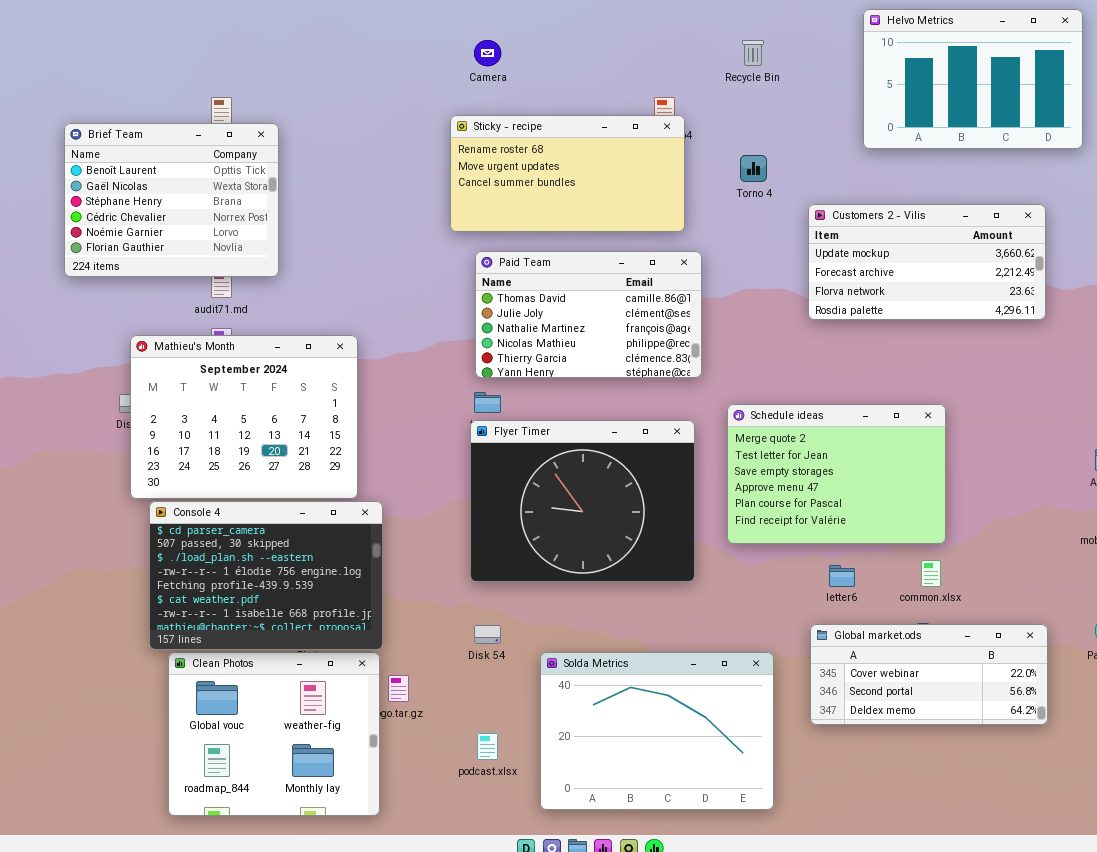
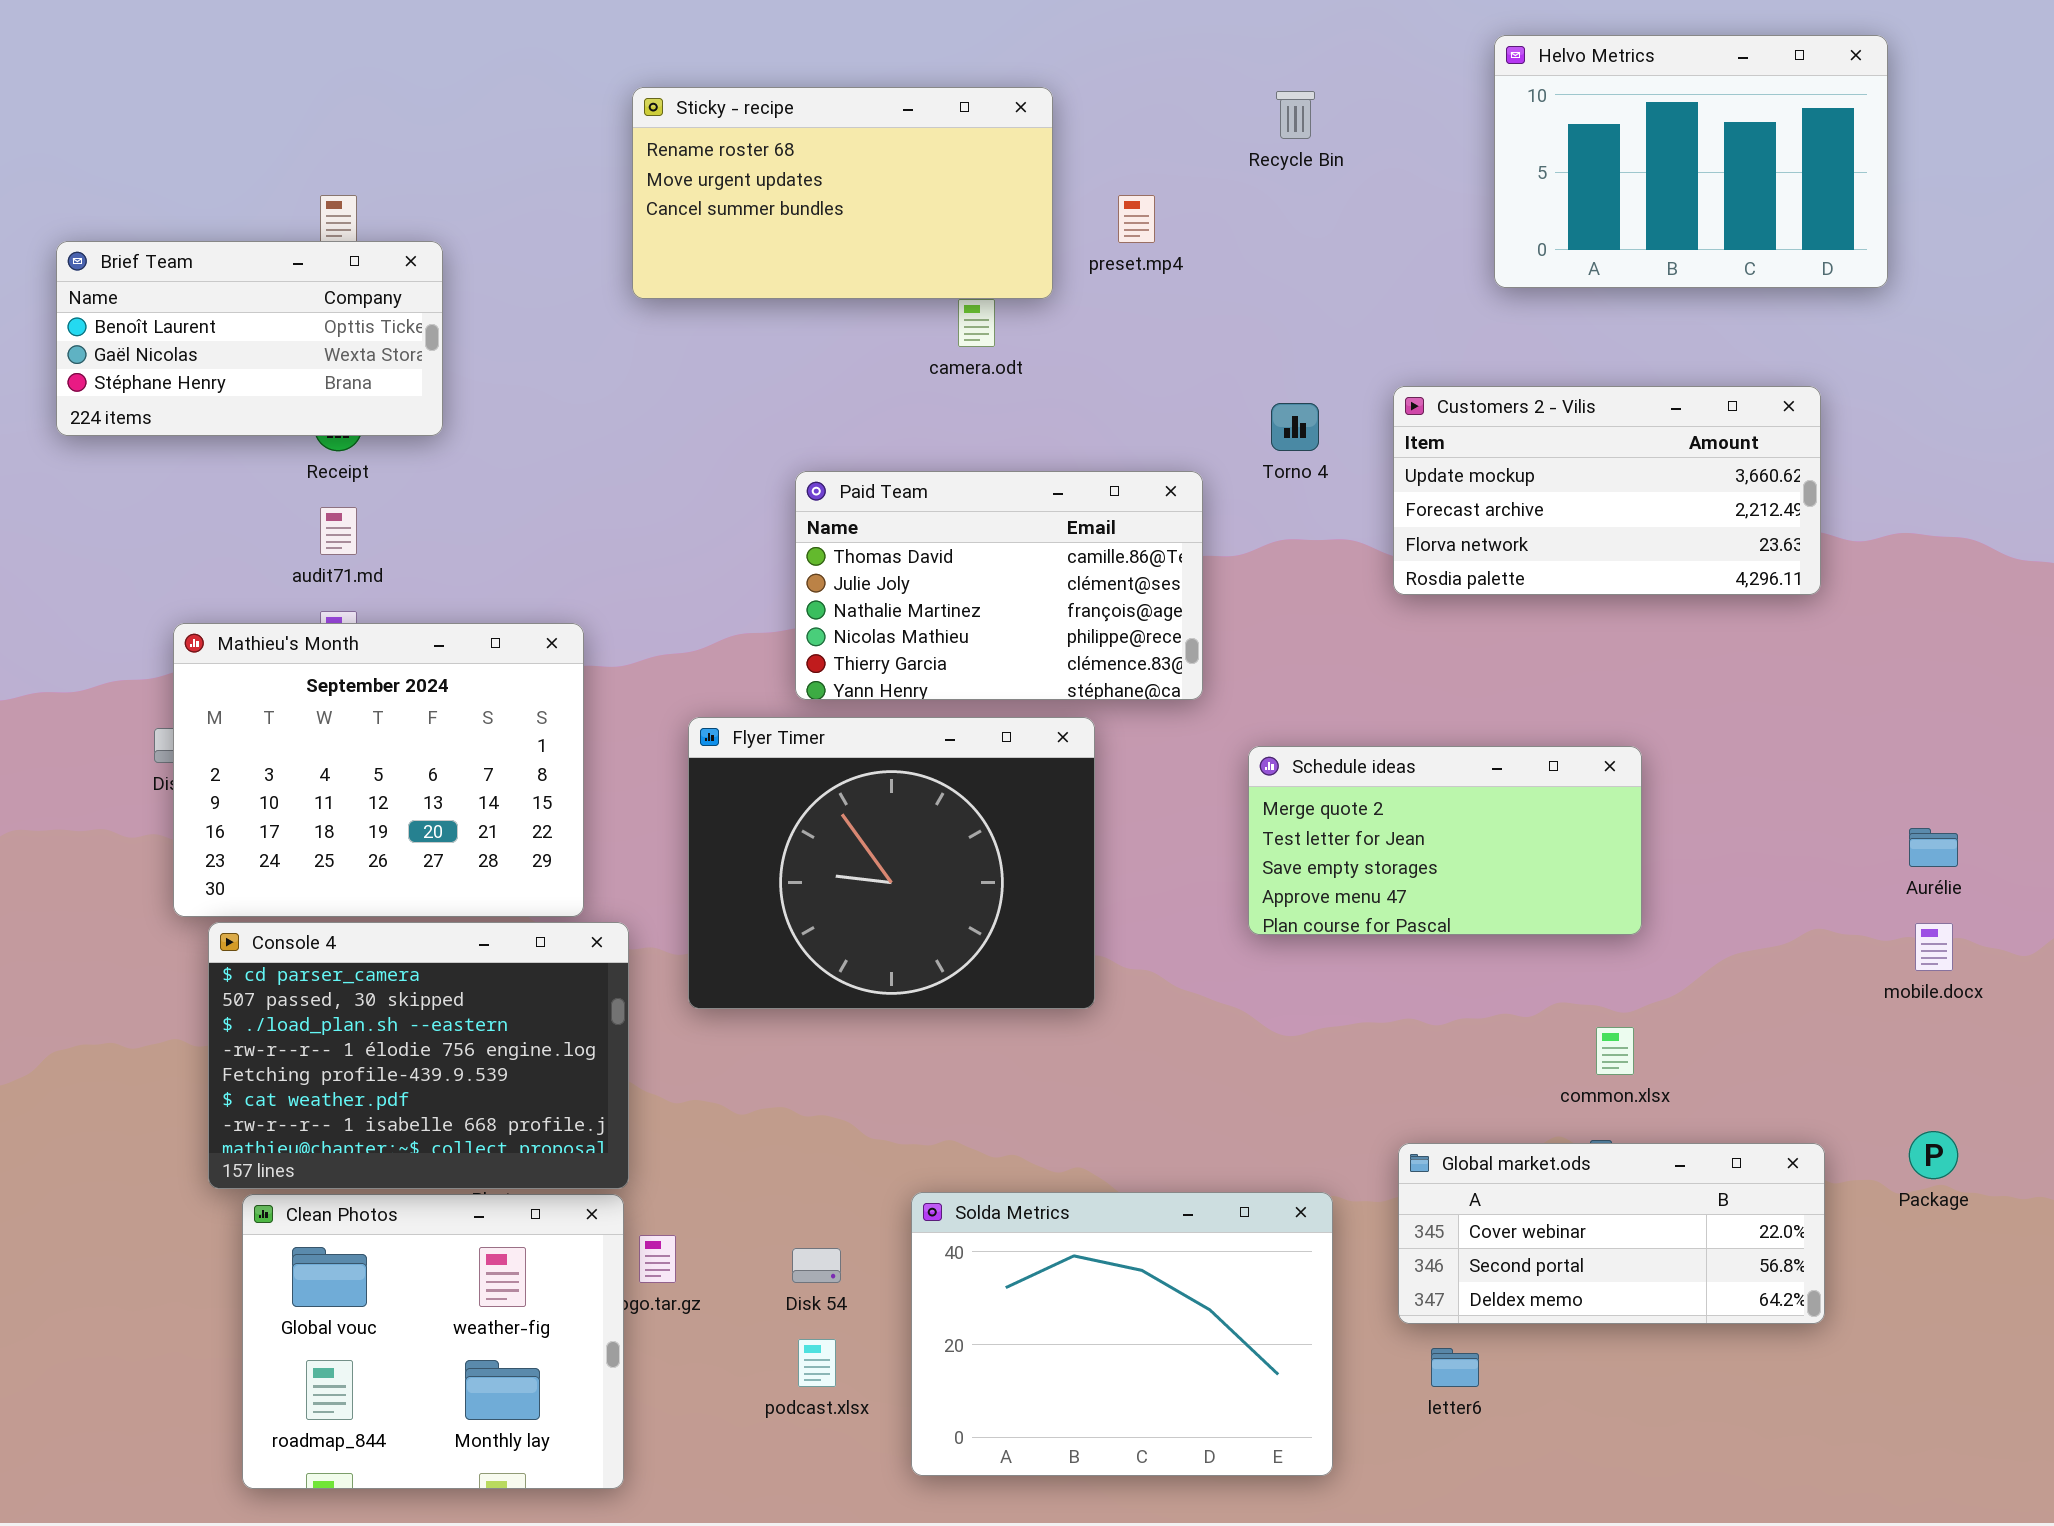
Sticky - recipe: [450,115,685,232] -> [632,87,1053,299], moved
Brief Team: [64,123,279,277] -> [56,241,443,436], resized
Torno 4: [740,155,767,182] -> [1271,403,1319,451], moved
Schedule ideas: [727,404,946,544] -> [1248,746,1642,935], resized
Flyer Timer: [470,420,695,582] -> [688,717,1095,1009], moved
letter6: [829,565,855,587] -> [1431,1348,1479,1387], moved
Disk 54: [474,625,501,644] -> [792,1248,841,1283], moved

